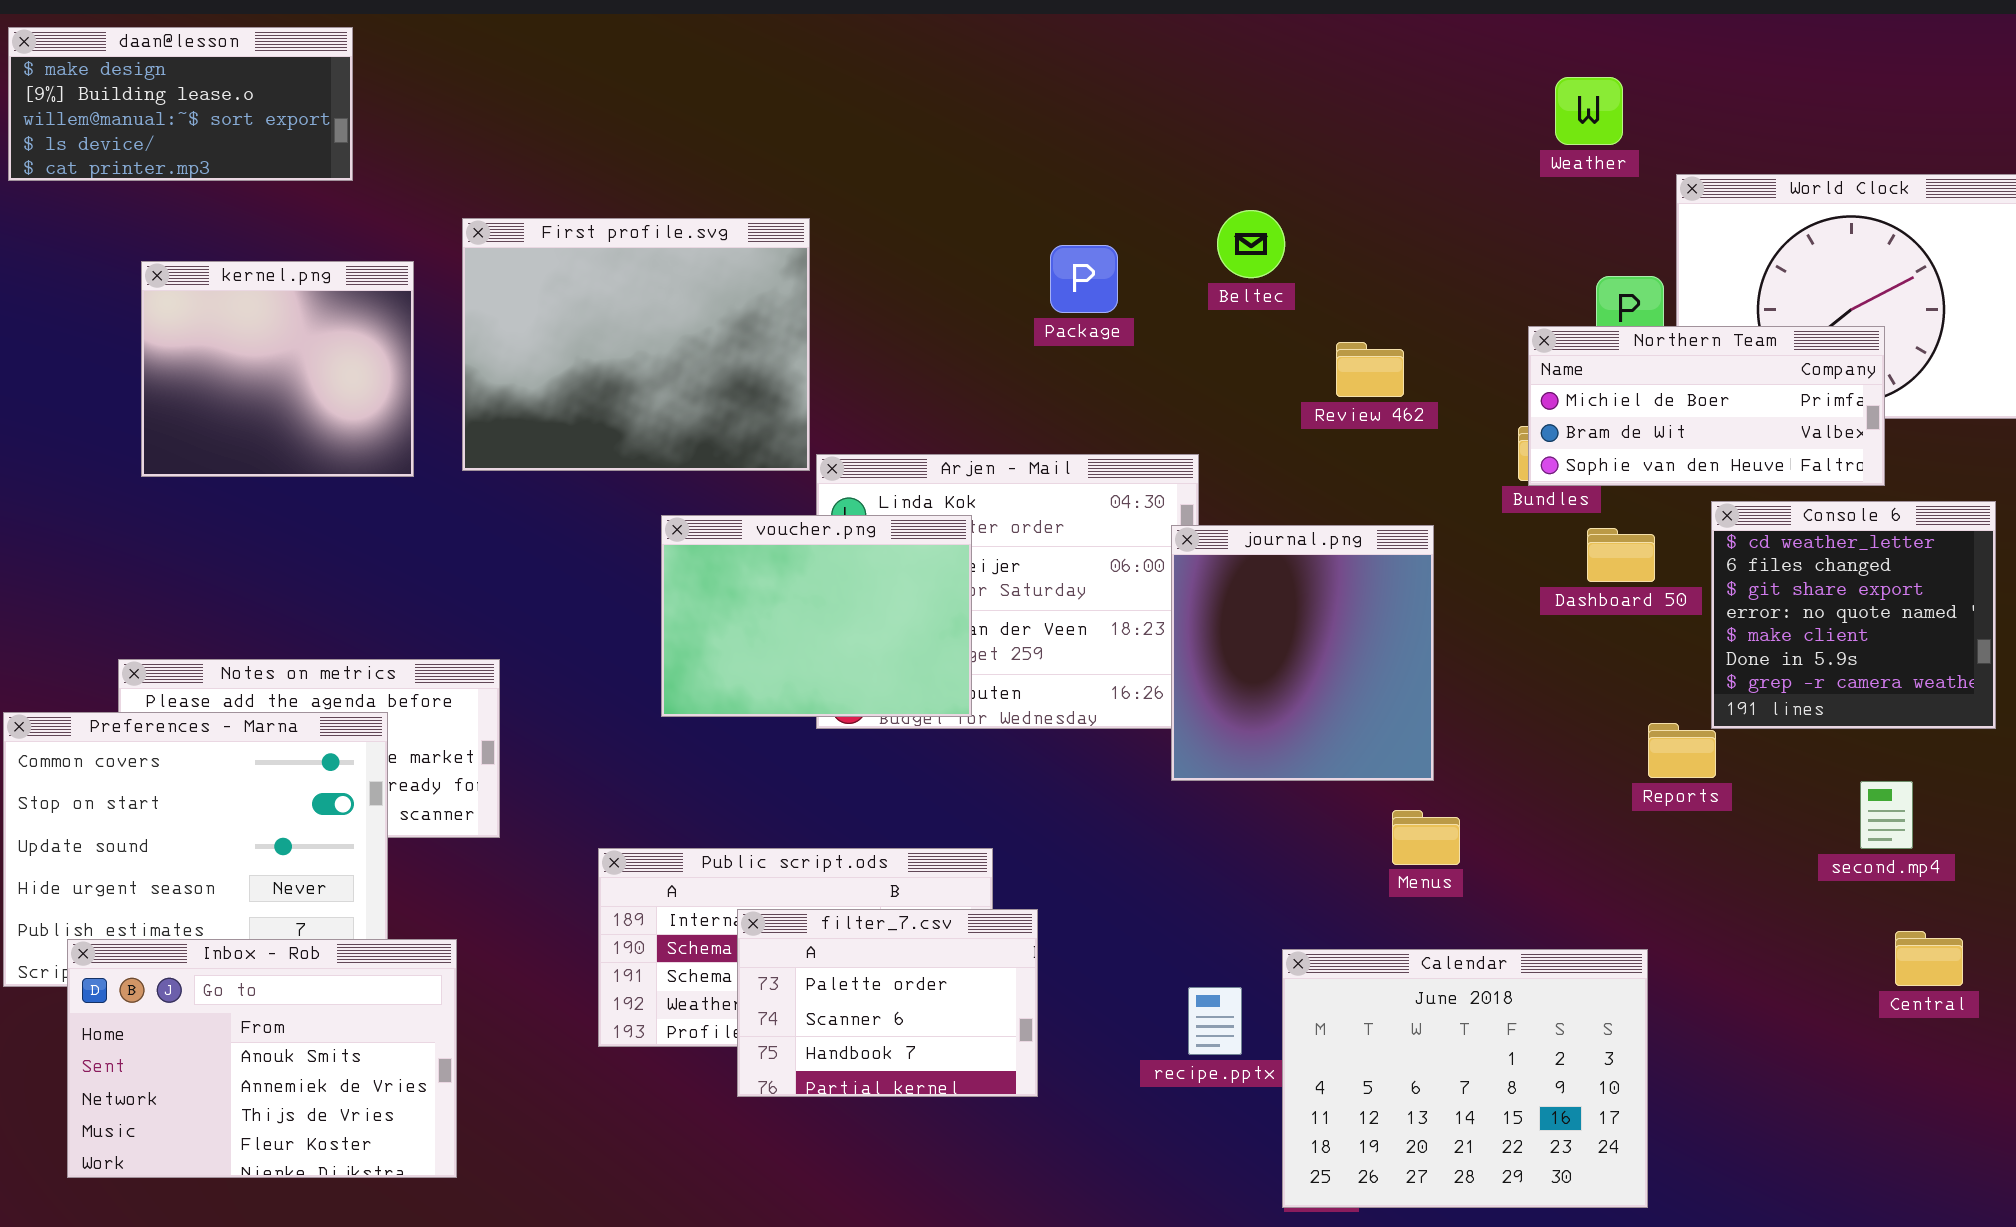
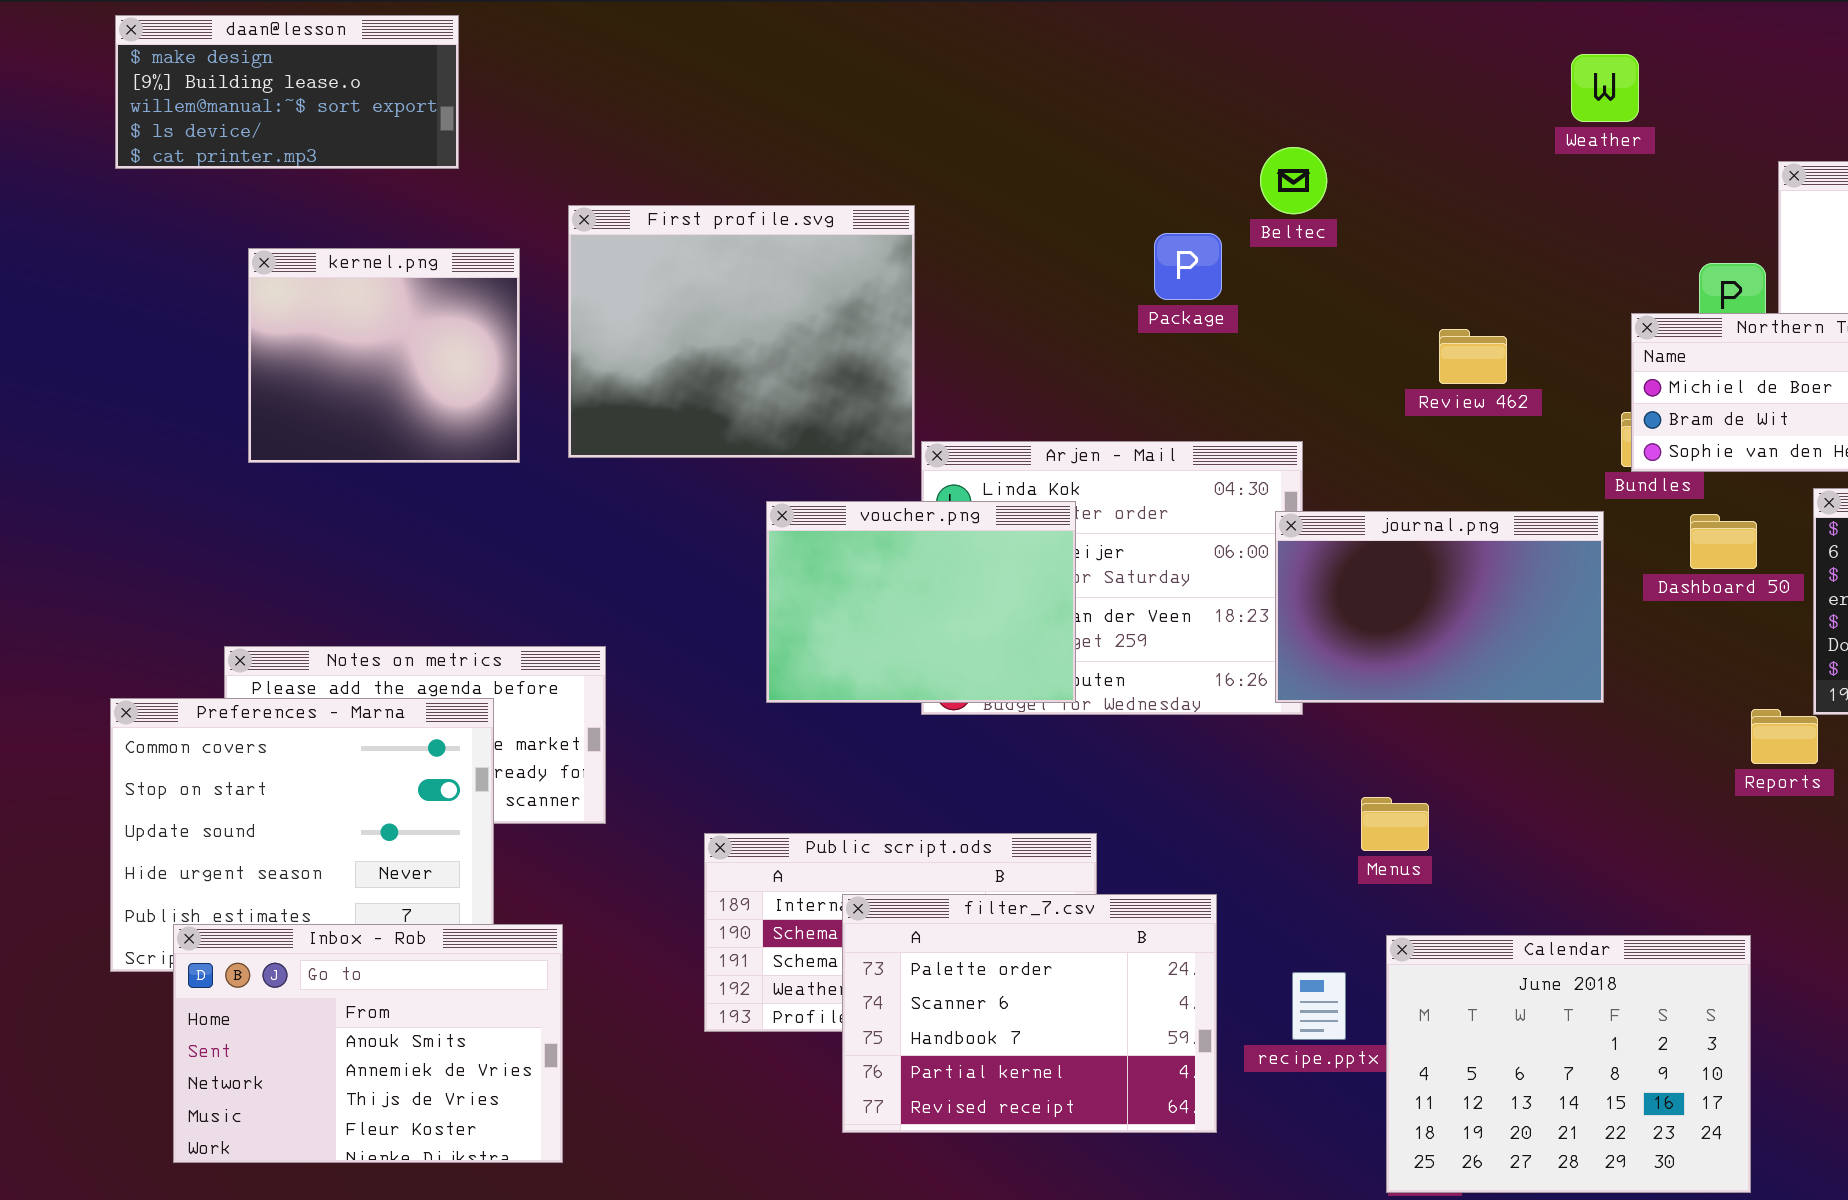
Weather: [1555,77,1623,145] -> [1571,54,1639,122], moved
Beltec: [1217,210,1285,278] -> [1260,147,1327,214], moved
journal.png: [1171,525,1434,781] -> [1275,511,1604,703], resized
Menus: [1392,810,1460,865] -> [1361,797,1429,851], moved
filter_7.csv: [737,909,1038,1097] -> [842,894,1217,1133], resized

